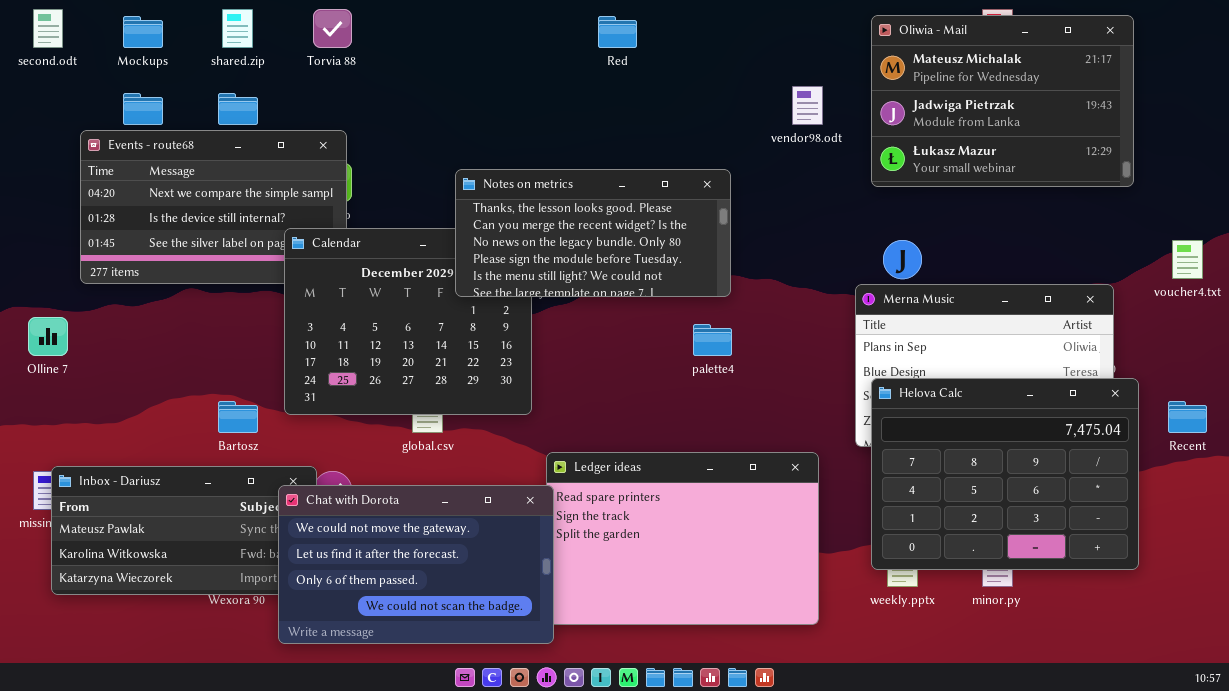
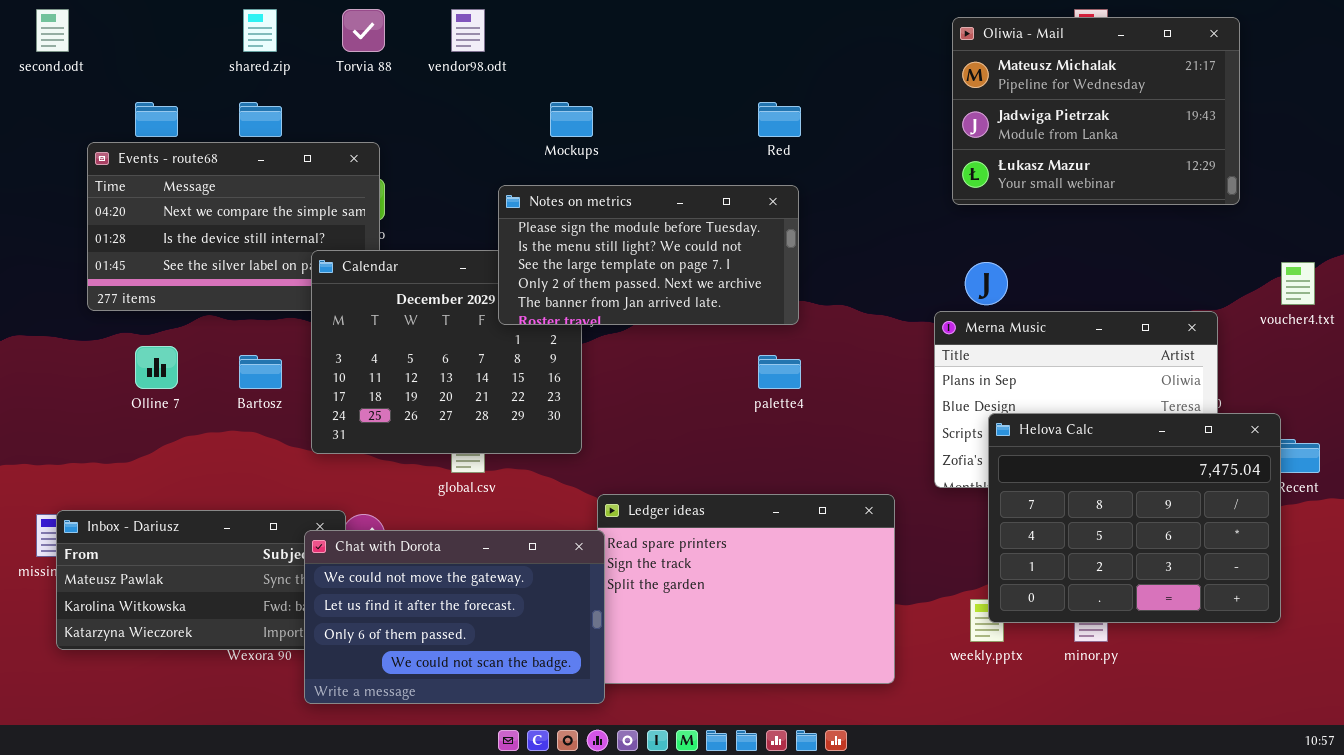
Mockups: [123,16,163,48] -> [550,102,593,137], moved
Red: [598,16,637,48] -> [758,102,801,137], moved
vendor98.odt: [792,86,823,125] -> [451,9,485,52], moved
Notes on metrics: [455,169,731,297] -> [498,185,799,325], scrolled down 3 rows
Olline 7: [28,317,68,356] -> [135,346,178,389], moved
Helova Calc: [871,378,1139,570] -> [988,413,1281,623], moved
Bartosz: [218,401,258,433] -> [239,355,282,389], moved

